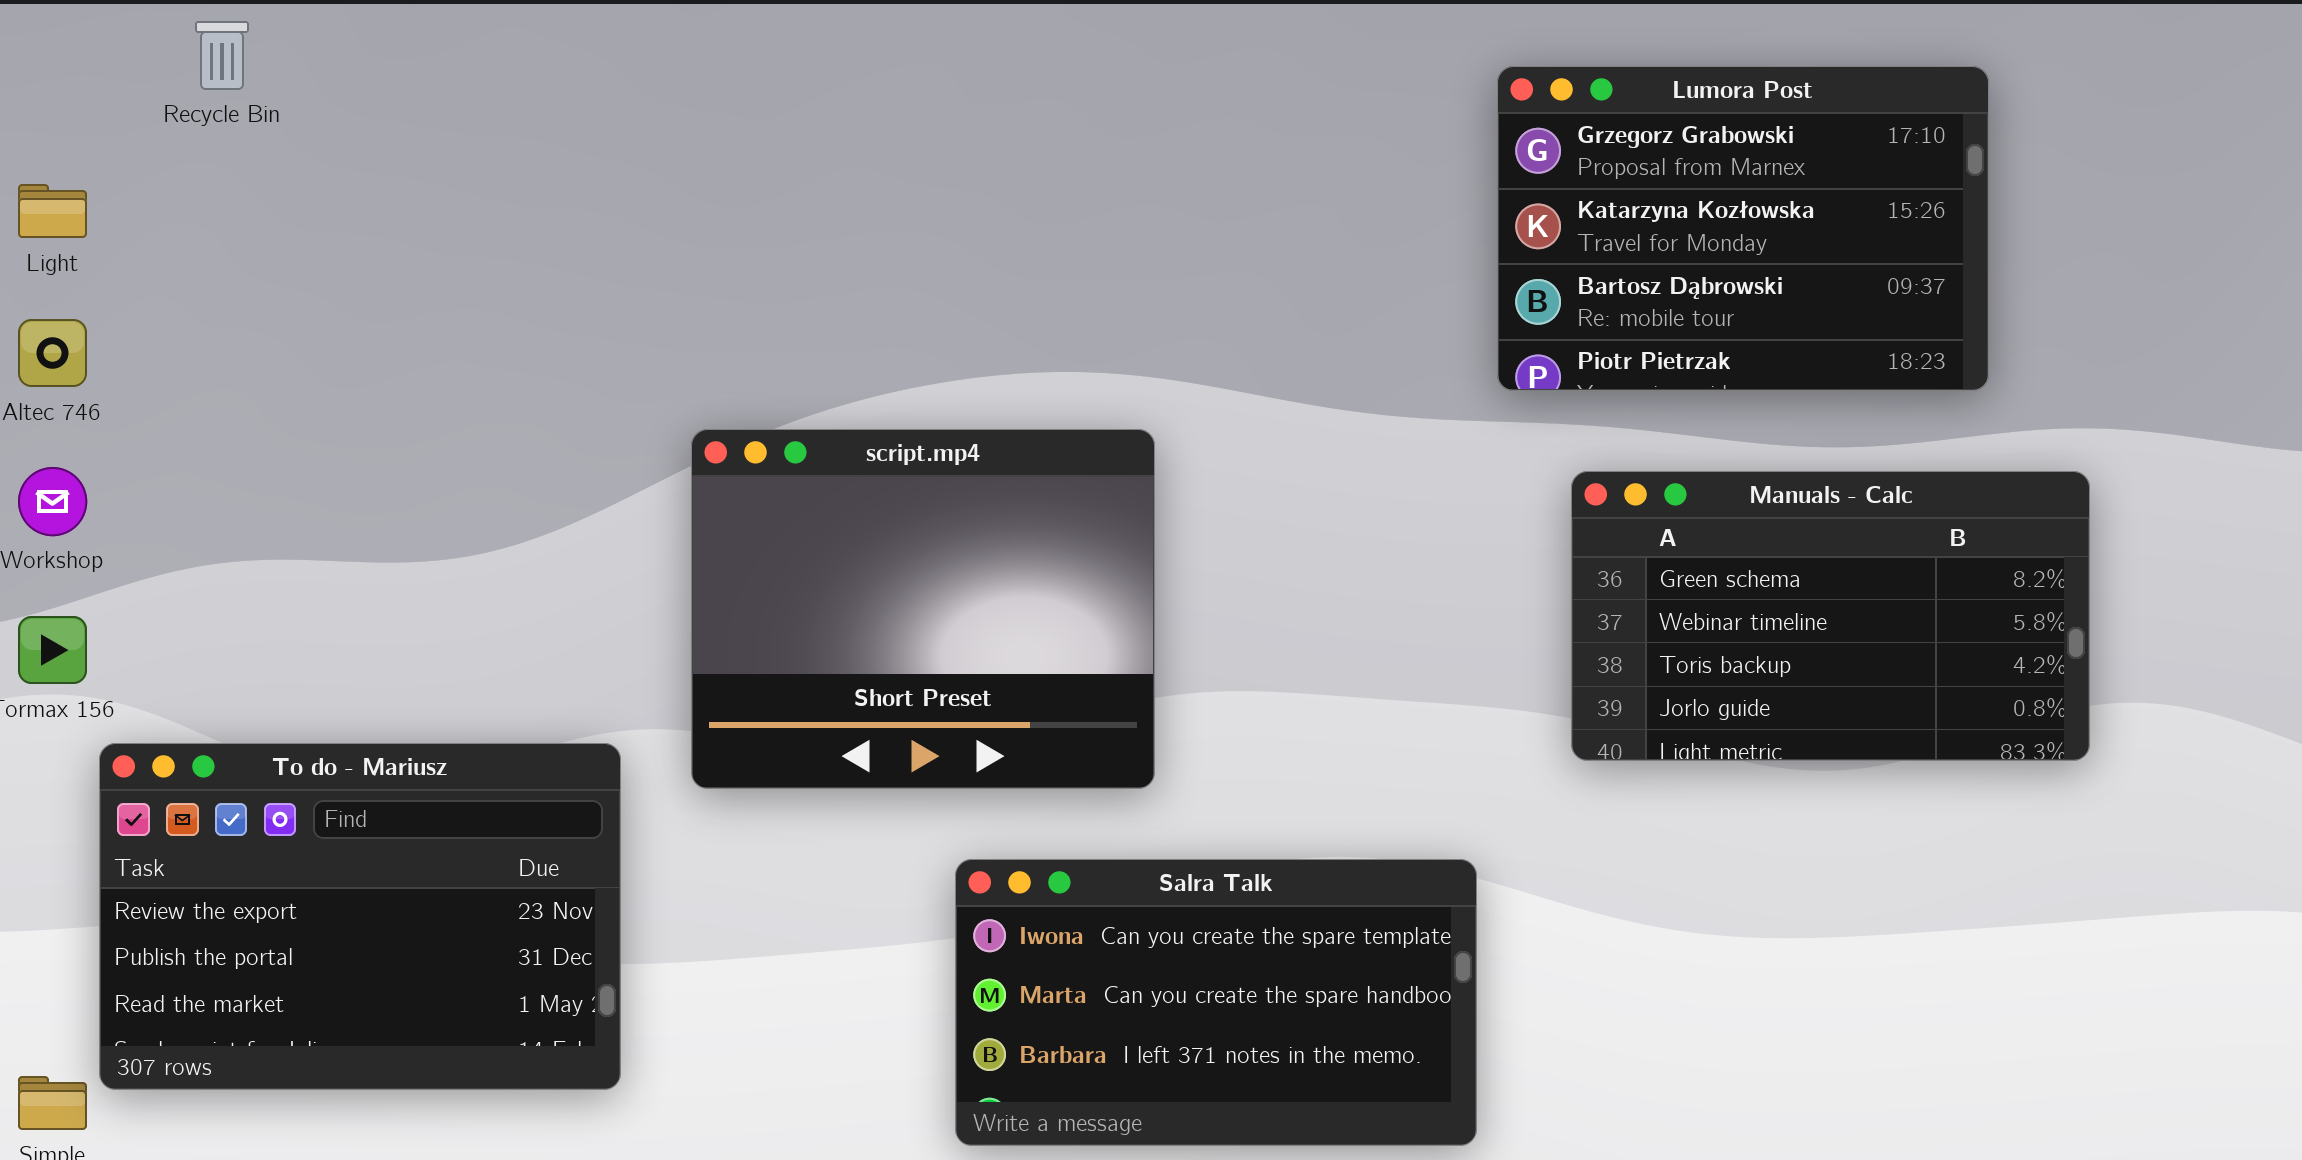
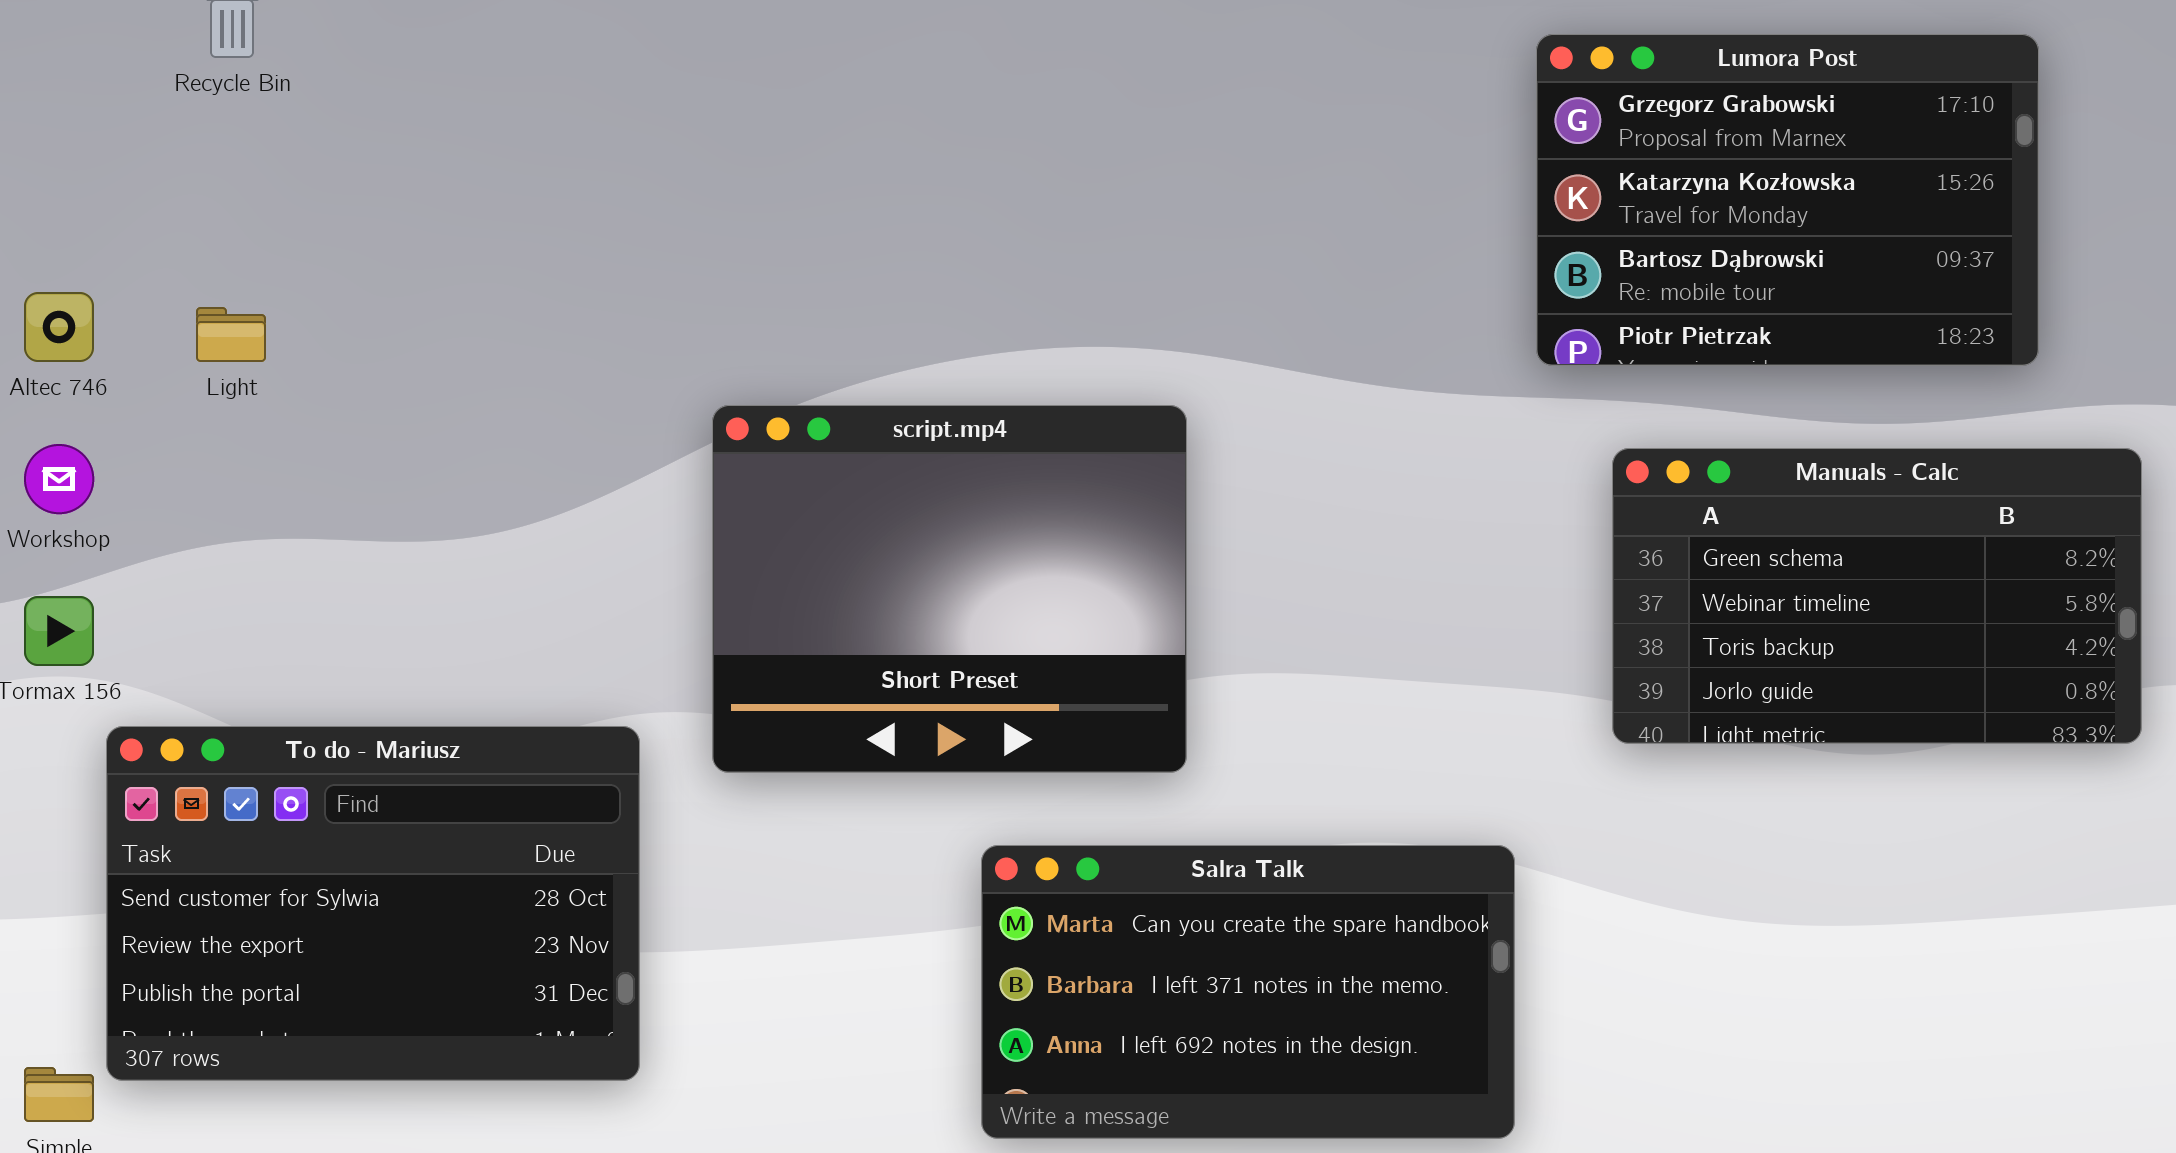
Light: [18,184,87,238] -> [196,307,266,362], moved
To do - Mariusz: [99,743,621,1090] -> [106,726,640,1081], scrolled up 1 row
Salra Talk: [955,859,1477,1146] -> [981,845,1515,1139], scrolled down 1 row

